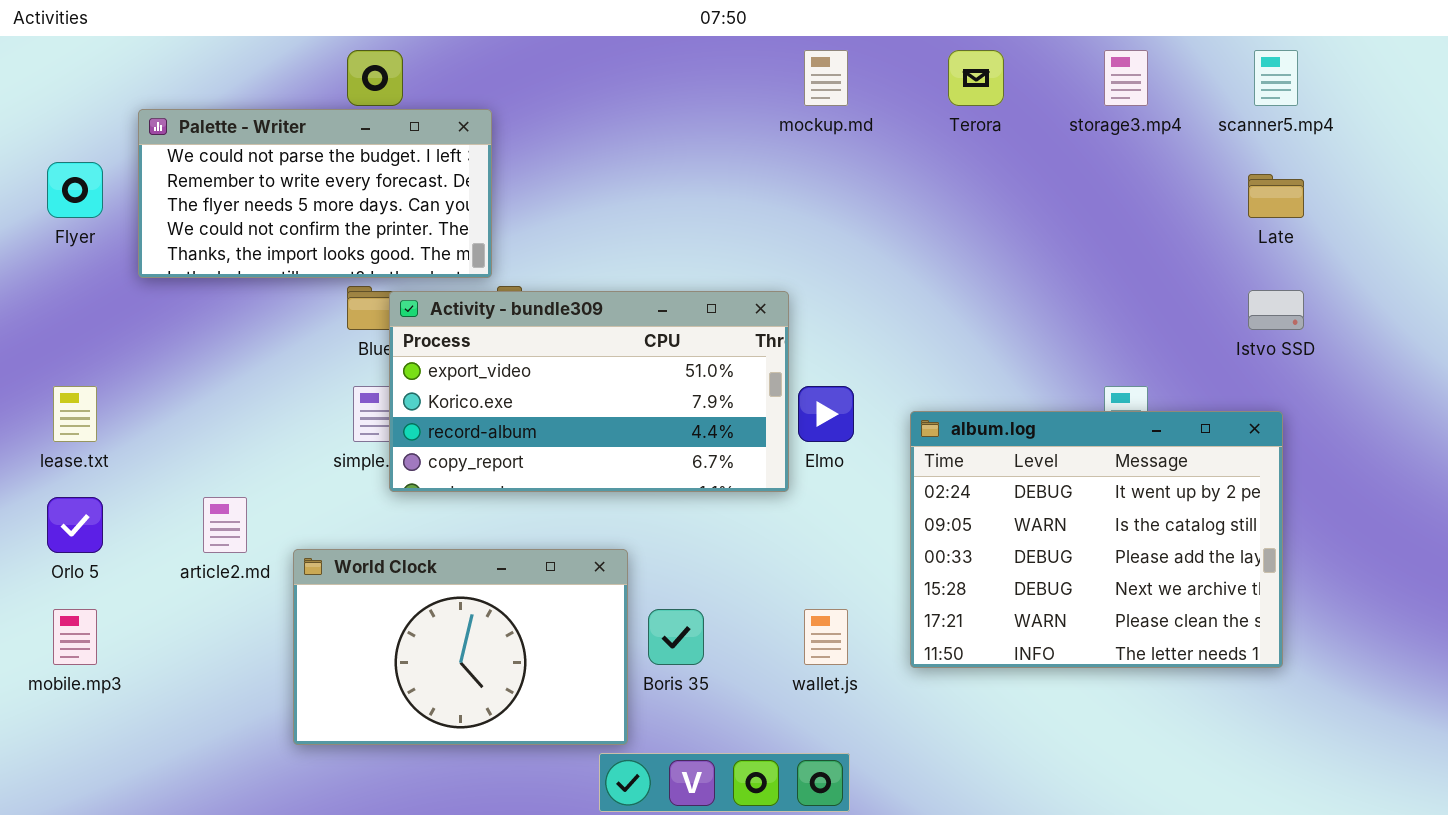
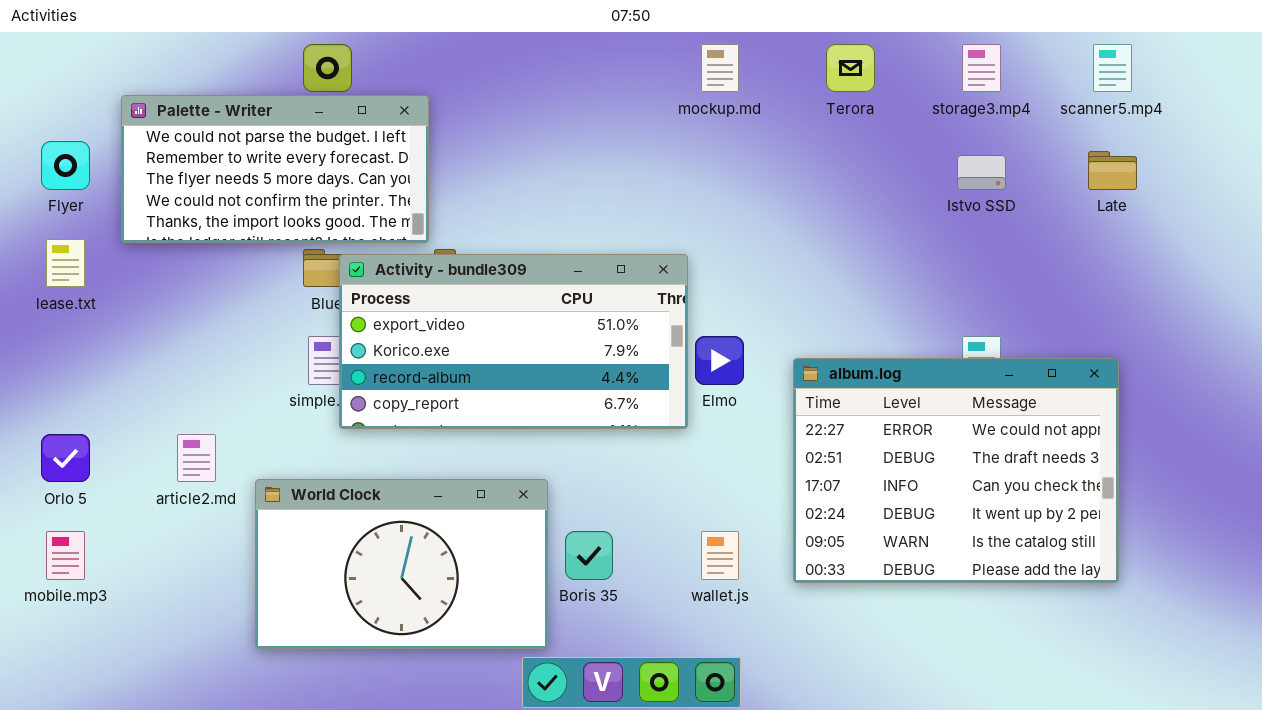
Istvo SSD: [1248,290,1304,330] -> [957,155,1006,190], moved
lease.txt: [53,386,97,442] -> [46,239,85,287], moved
album.log: [910,411,1283,668] -> [793,358,1119,583], scrolled up 3 rows

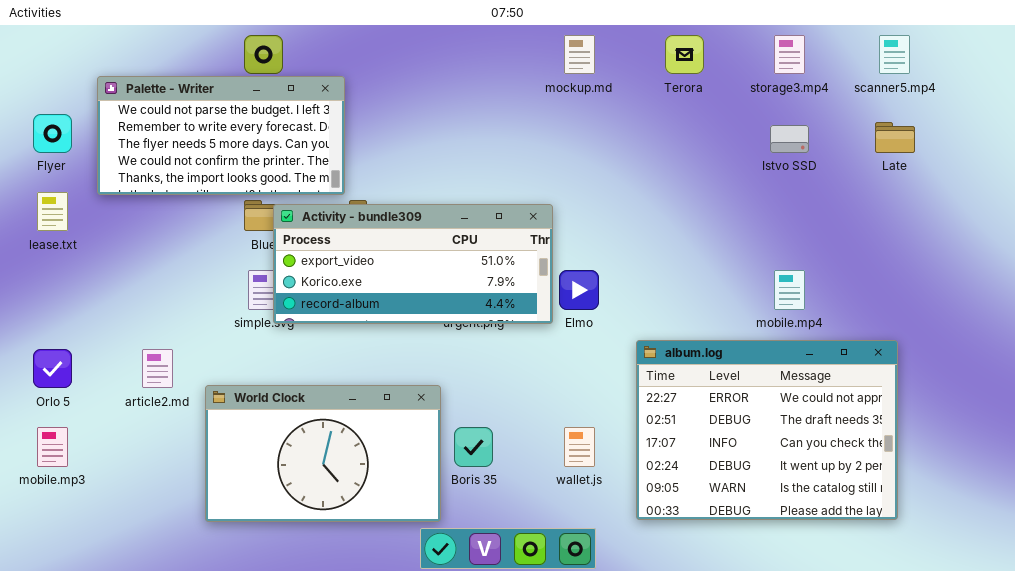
Activity - bundle309: [339,254,688,429] -> [273,204,553,324], resized
album.log: [793,358,1119,583] -> [636,340,898,520], moved

